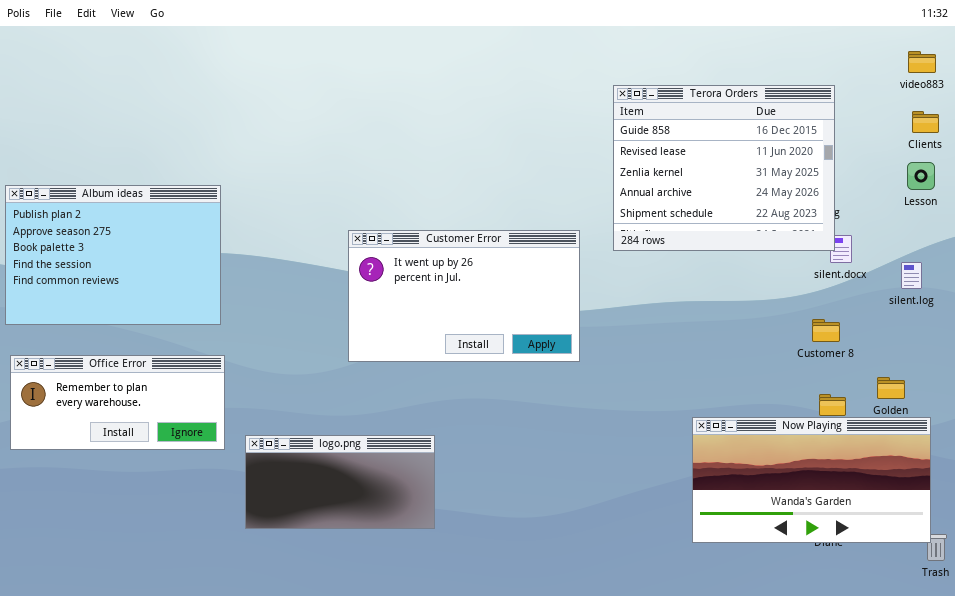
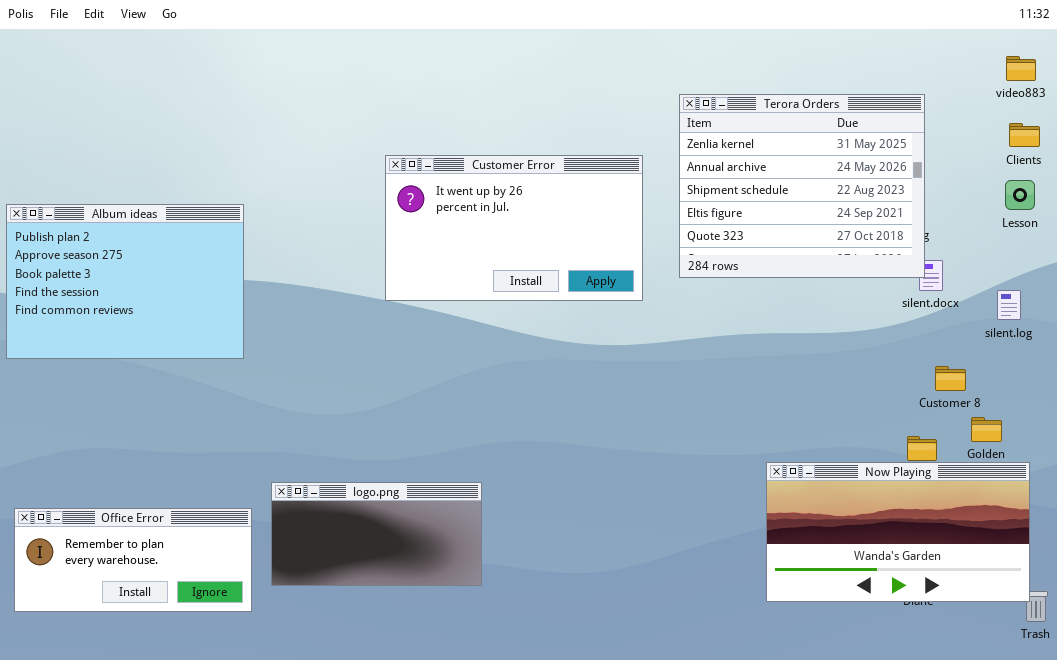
Terora Orders: [613,85,835,251] -> [679,94,925,278], scrolled down 2 rows
Customer Error: [348,230,580,362] -> [385,155,643,301], moved
Customer 8: [812,319,840,342] -> [935,366,966,391], moved
Office Error: [10,355,225,450] -> [14,508,252,612], moved

